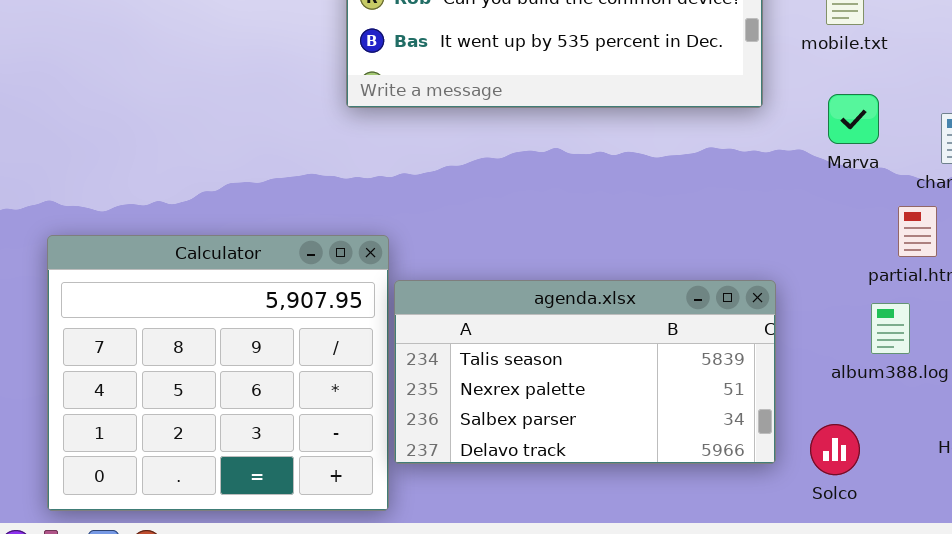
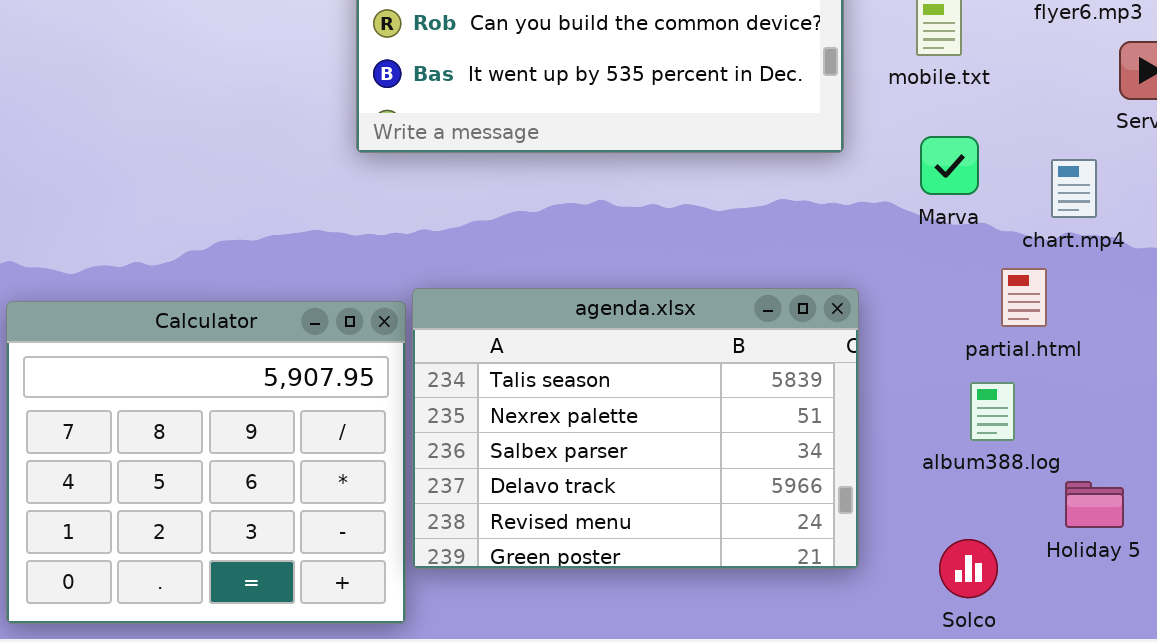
agenda.xlsx: [394,280,776,464] -> [412,288,859,569], resized
Solco: [810,424,860,475] -> [939,539,998,598], moved

